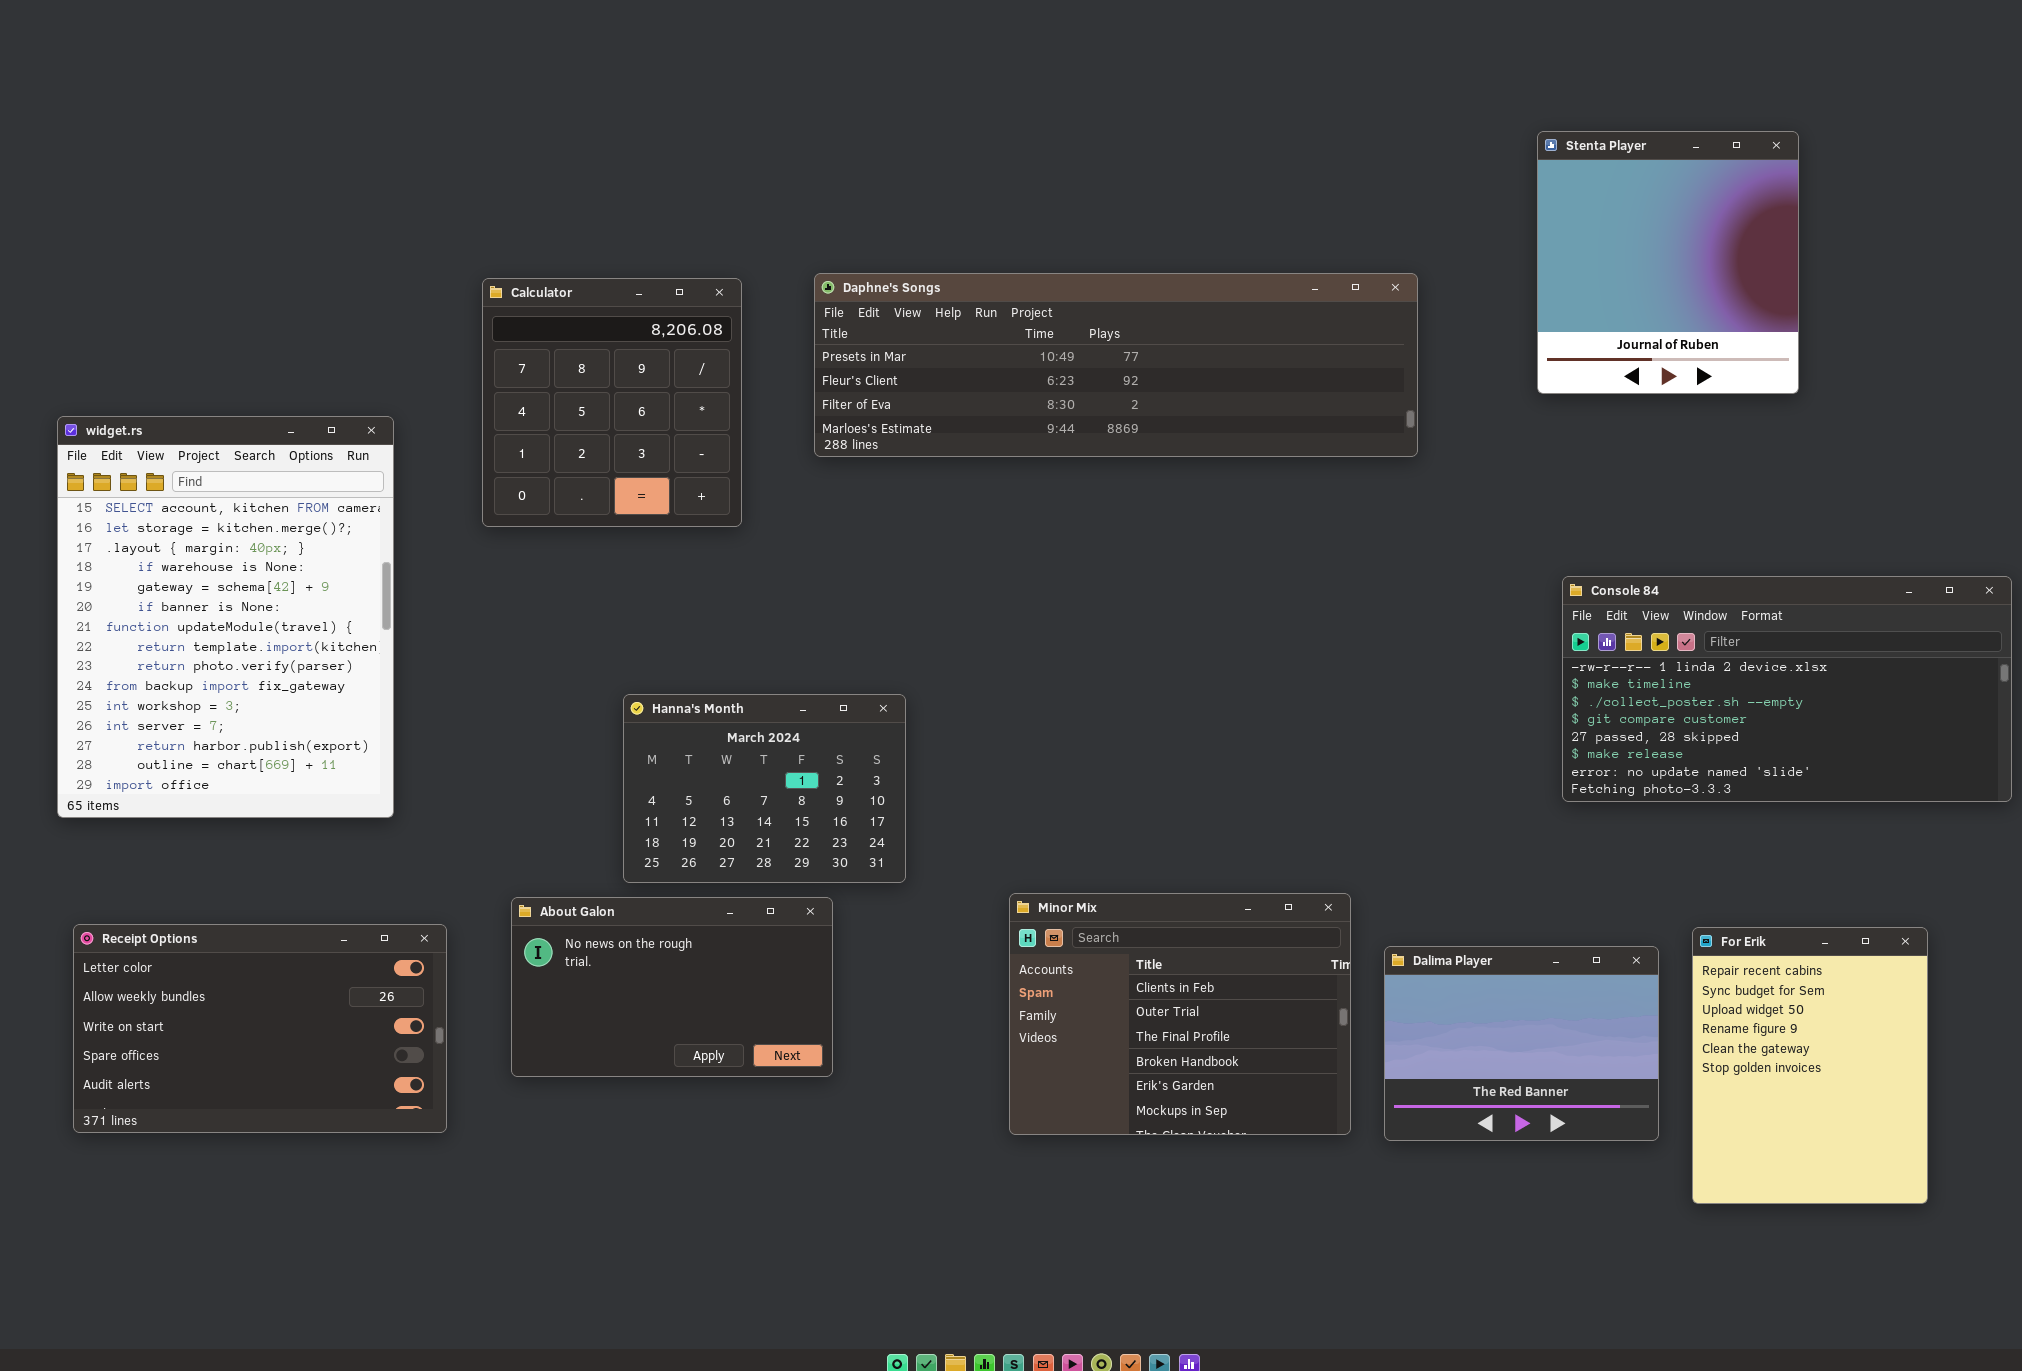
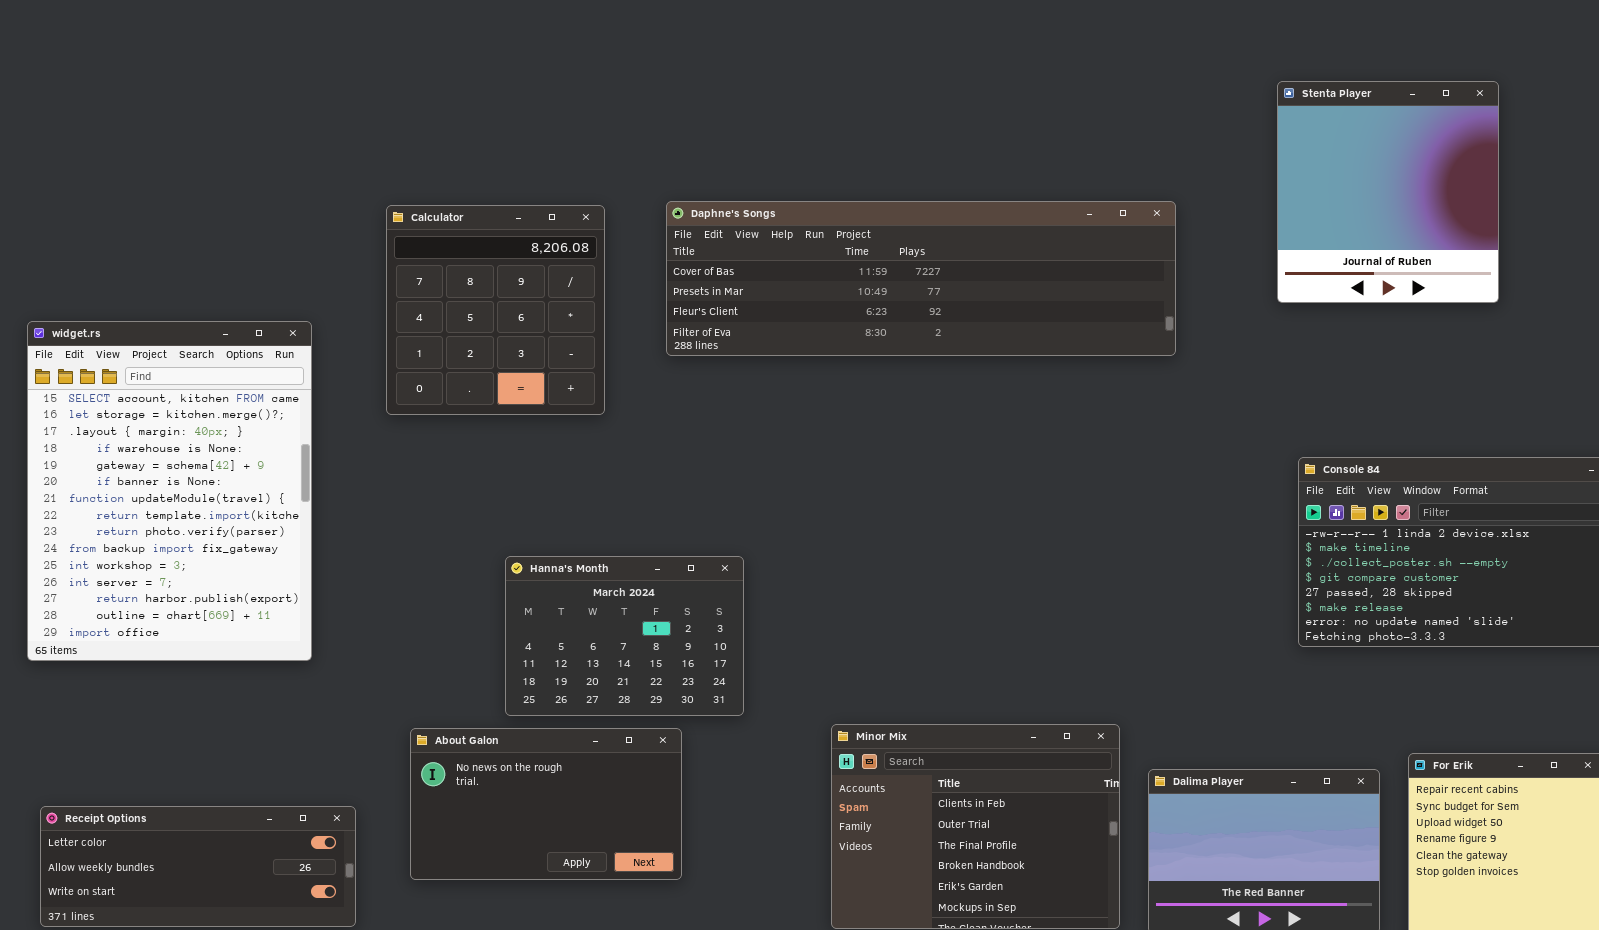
Daphne's Songs: [814,273,1418,457] -> [666,201,1176,356], scrolled up 1 row
Receipt Options: [73,924,447,1133] -> [40,806,356,927], resized

